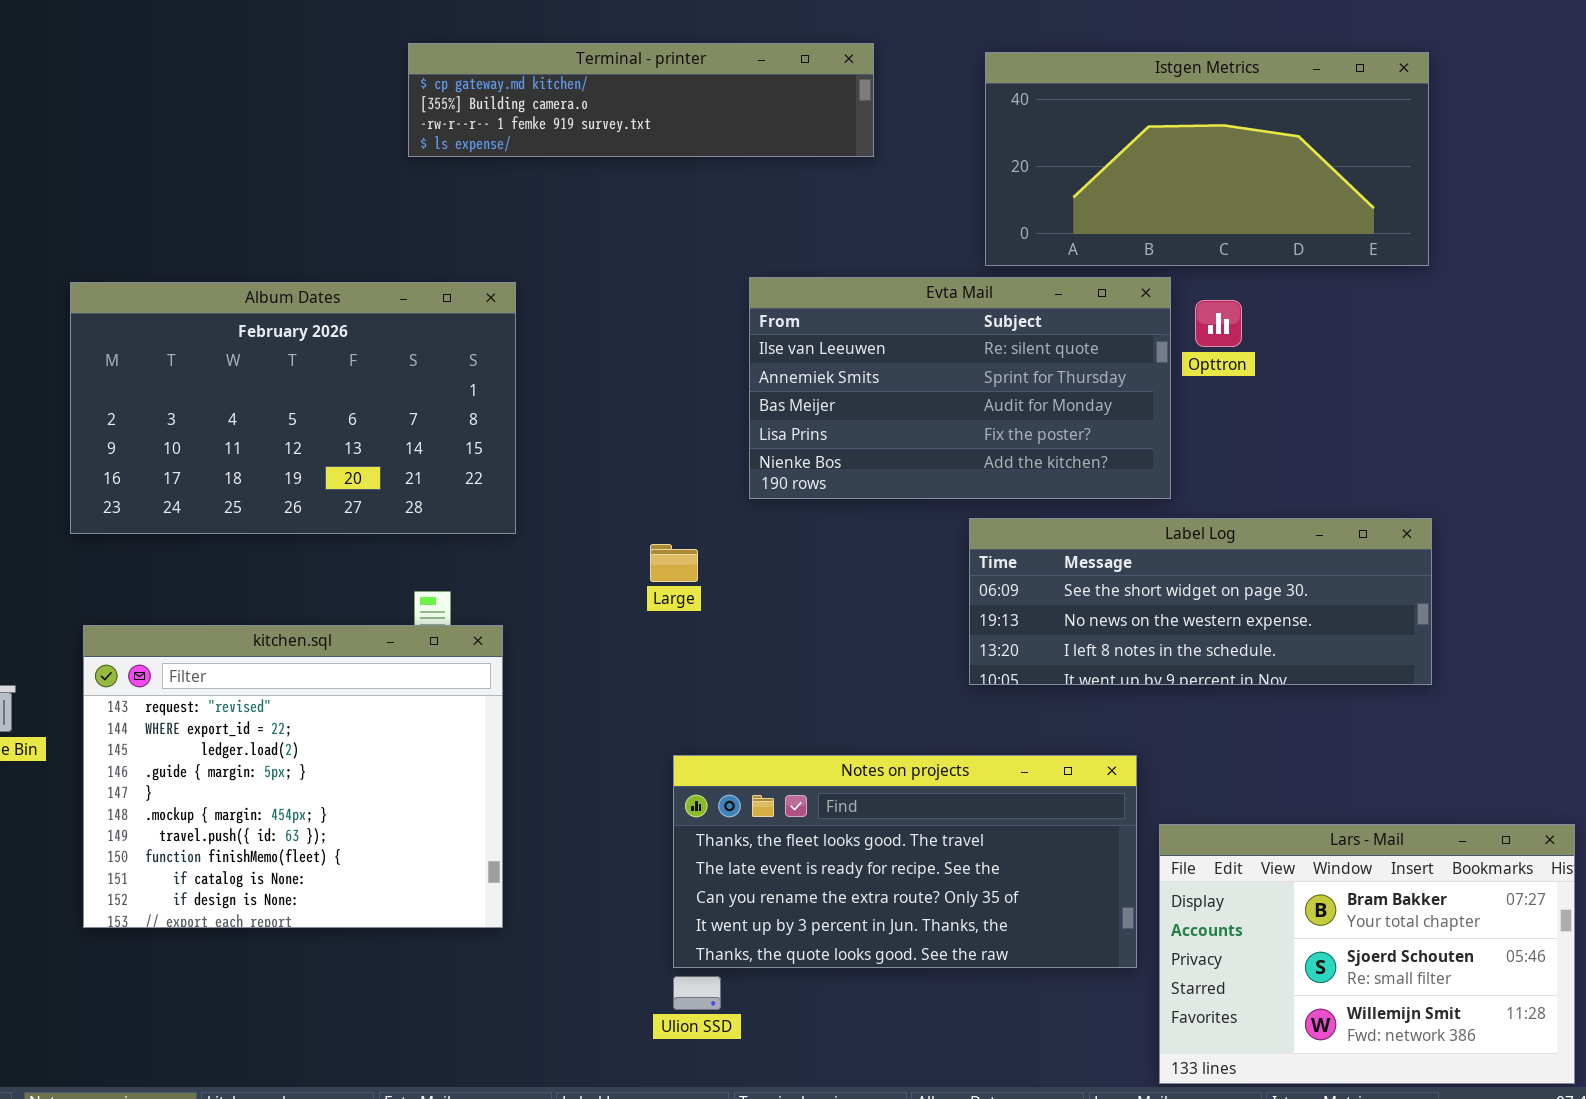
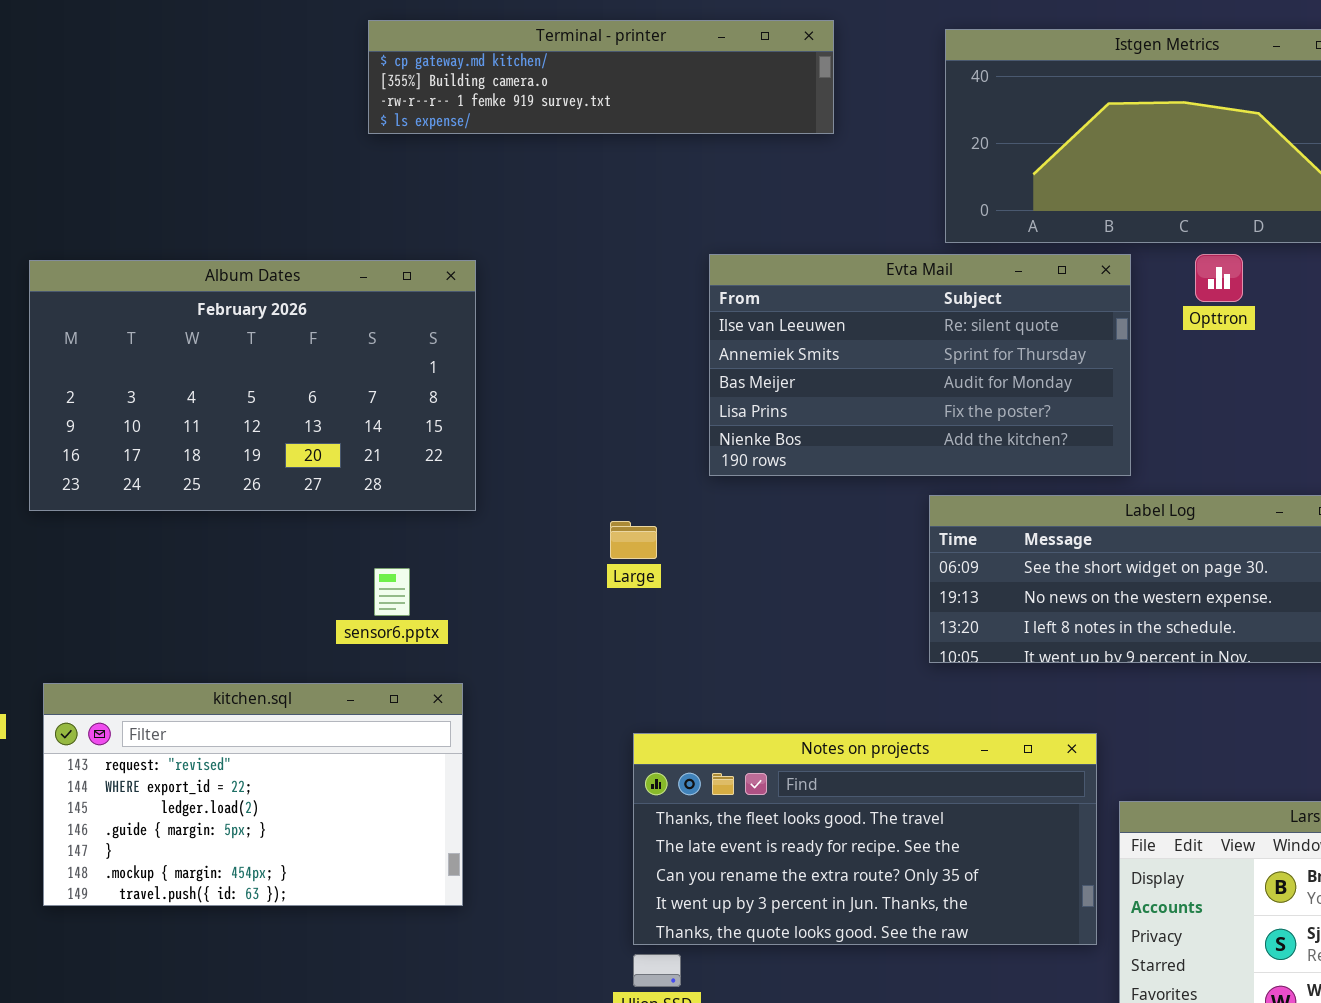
Opttron: [1195,300,1242,347] -> [1195,254,1243,302], moved
kitchen.sql: [83,625,503,928] -> [43,683,463,906], resized

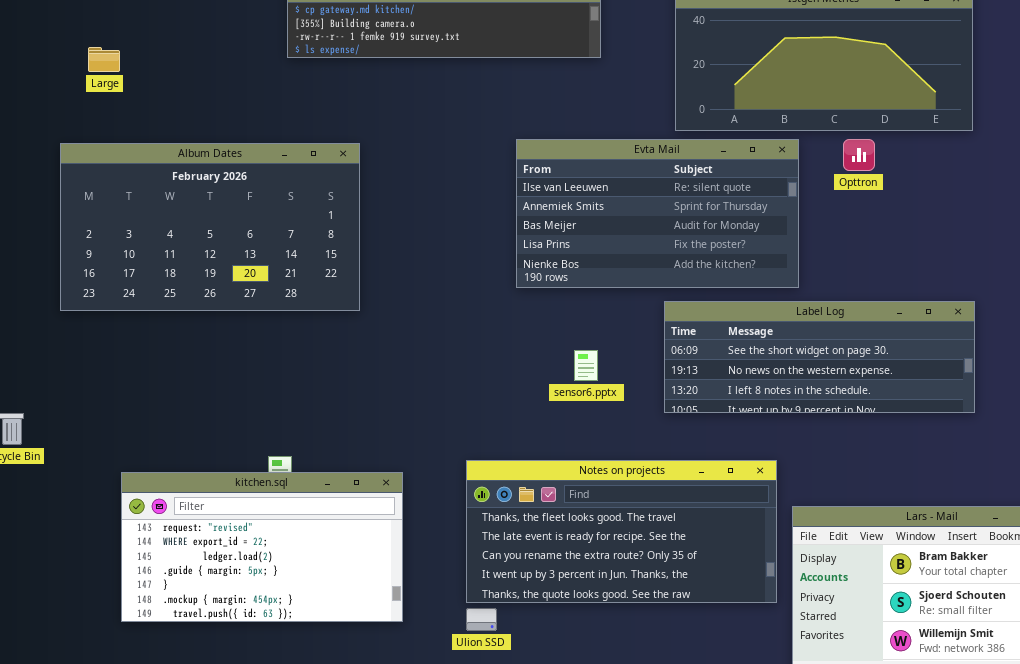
Large: [610,521,657,559] -> [88,47,120,72], moved
sensor6.pptx: [374,568,410,616] -> [574,350,598,381], moved
kitchen.sql: [43,683,463,906] -> [121,472,403,622], moved

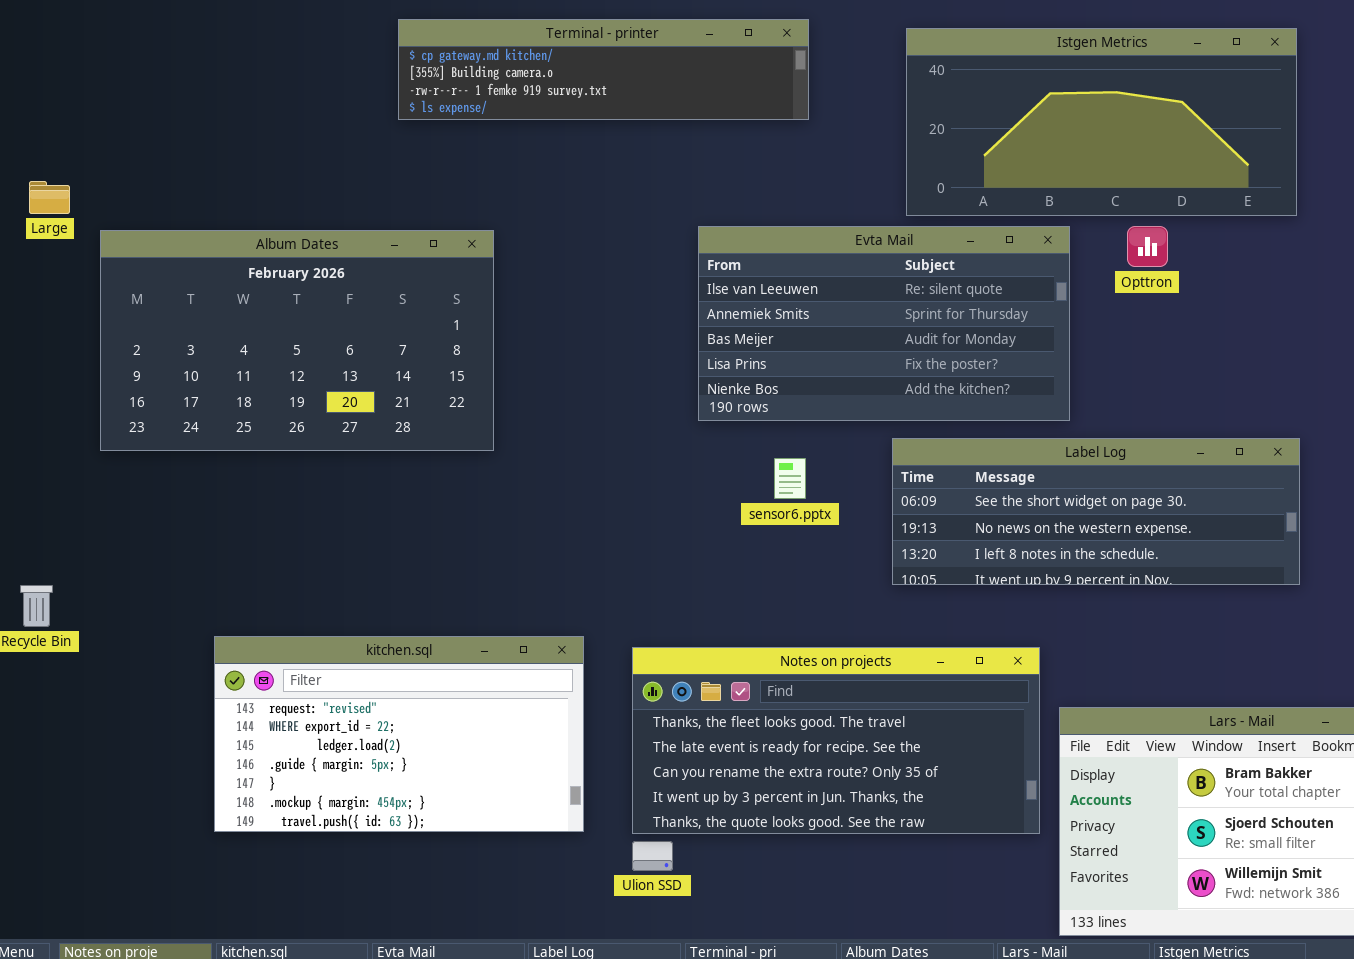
Large: [88,47,120,72] -> [29,181,70,214], moved
sensor6.pptx: [574,350,598,381] -> [774,458,806,499], moved
kitchen.sql: [121,472,403,622] -> [214,636,584,832], moved

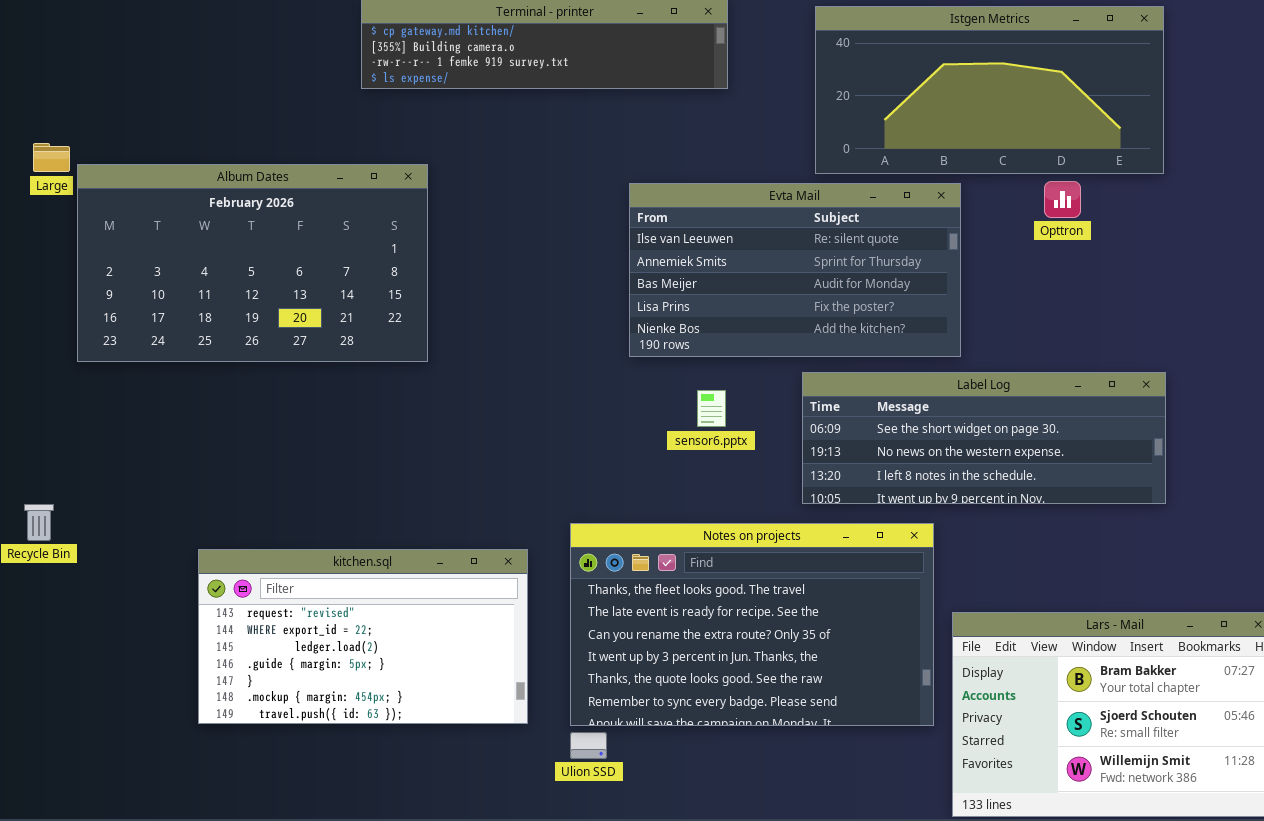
Opttron: [1127,226,1168,267] -> [1044,181,1081,218], moved
Album Dates: [100,230,494,451] -> [77,164,428,362], moved
Notes on projects: [632,647,1040,834] -> [570,523,934,726], resized

